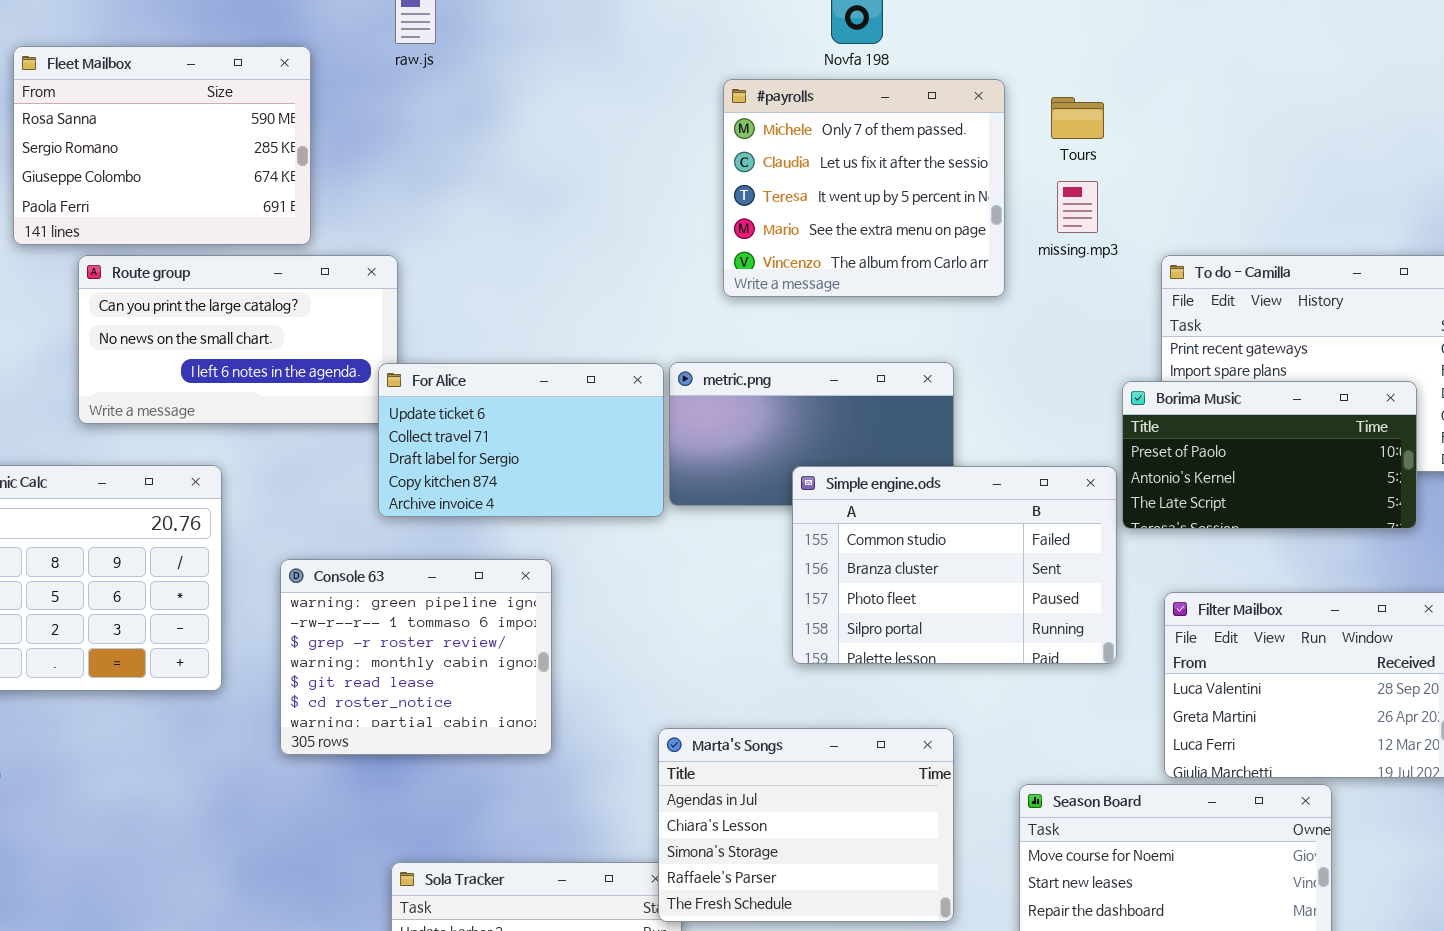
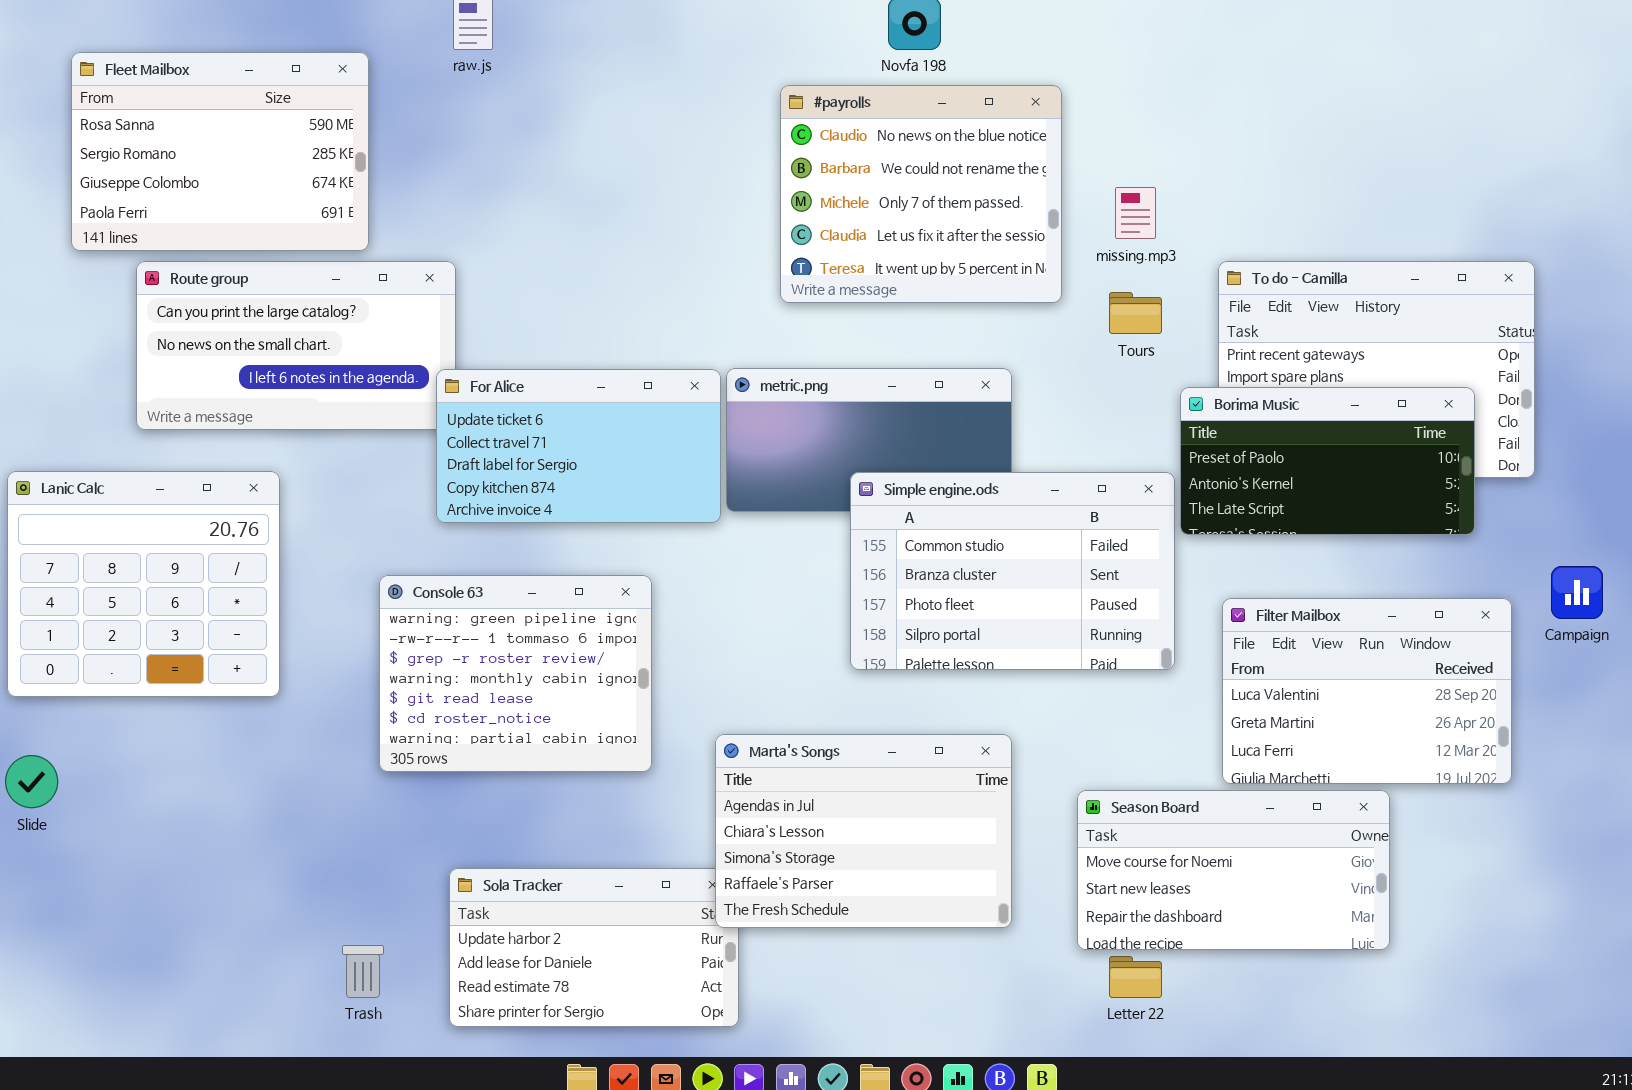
#payrolls: [723,79,1005,297] -> [780,85,1062,303], scrolled up 2 rows
Tours: [1051,97,1104,139] -> [1109,292,1162,334], moved
Console 63: [280,559,552,755] -> [379,575,652,772], moved

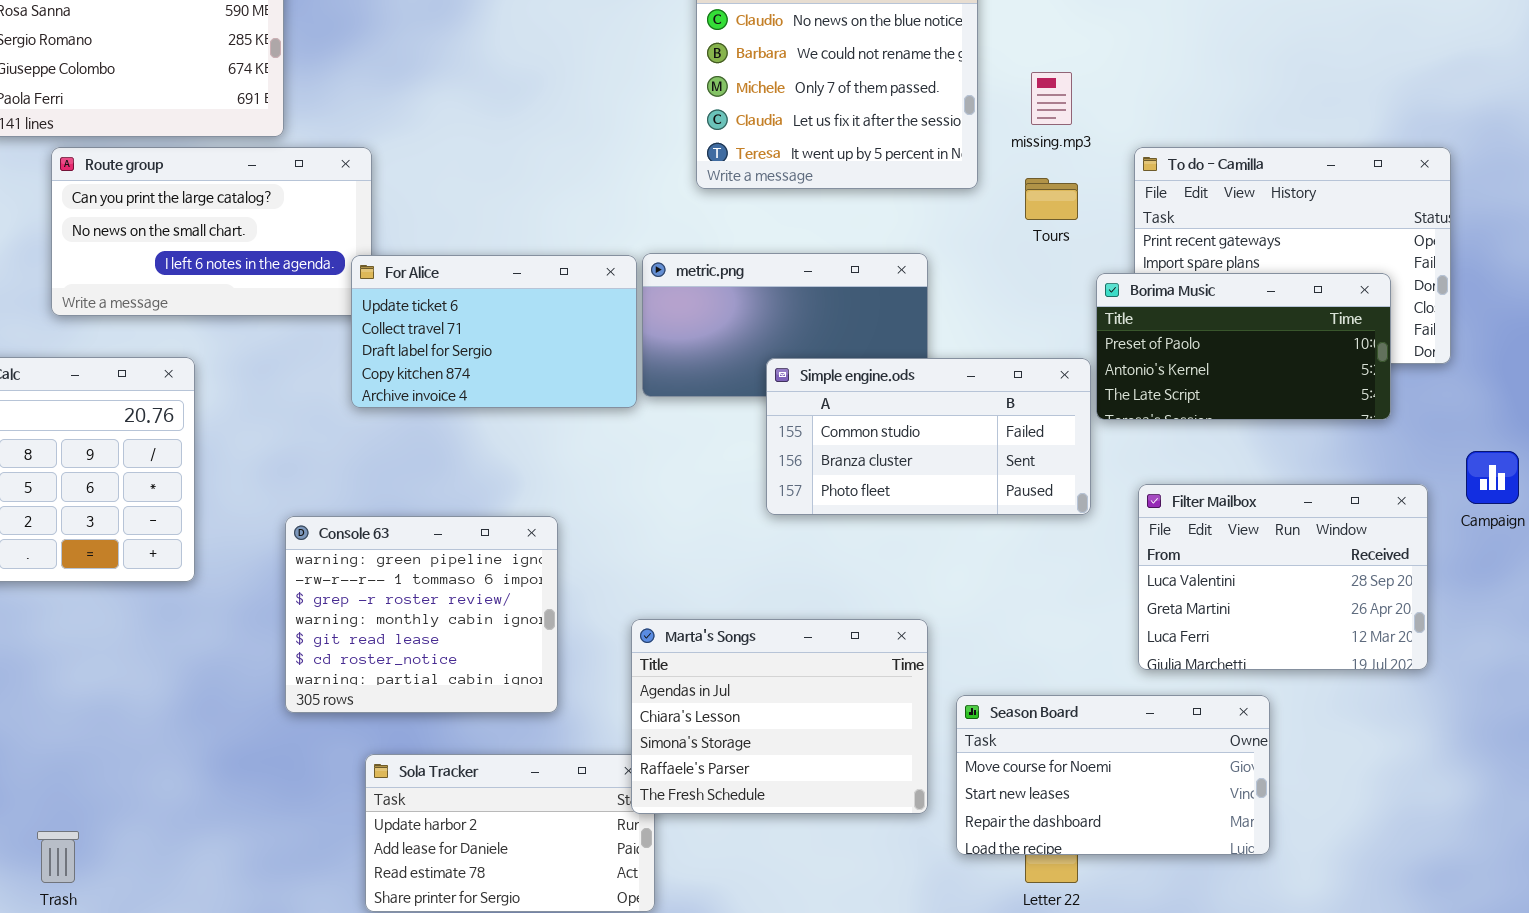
Simple engine.ods: [850,472,1175,670] -> [766,358,1091,515], resized
Console 63: [379,575,652,772] -> [285,516,558,713], moved
Season Board: [1077,790,1390,950] -> [956,695,1270,855], moved
Trash: [342,945,384,998] -> [37,831,79,883], moved

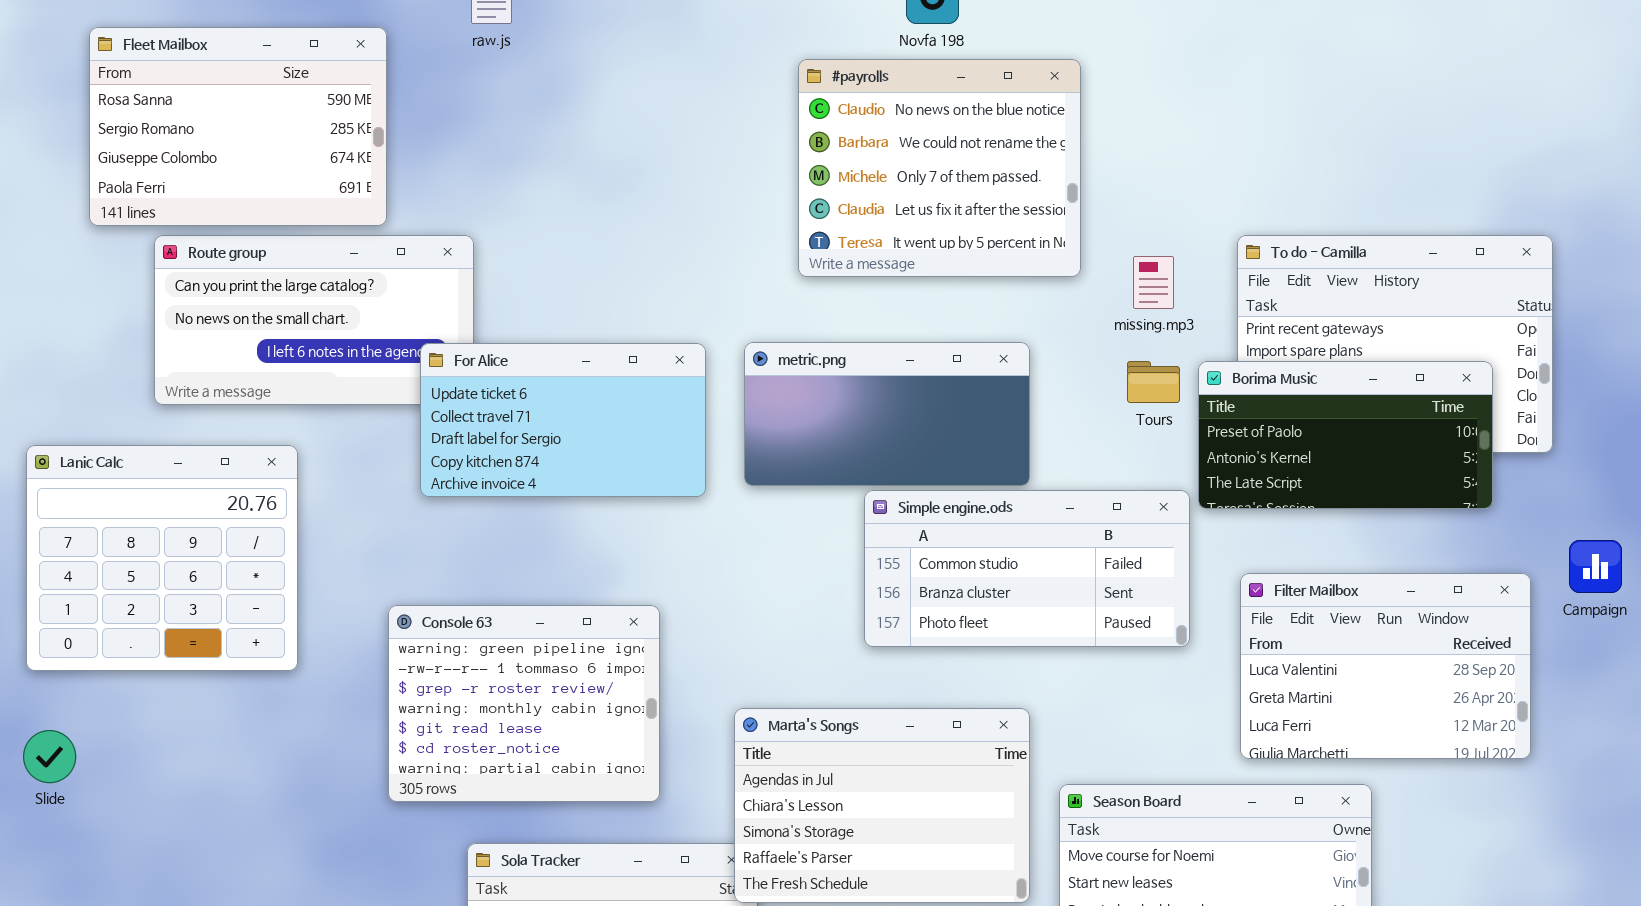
missing.mp3: [1031,72,1072,125] -> [1133,256,1174,309], moved
Tours: [1025,178,1078,220] -> [1127,361,1180,403], moved
For Alice: [351,255,637,408] -> [420,343,706,497], moved
Simple engine.ods: [766,358,1091,515] -> [864,490,1190,647], moved

